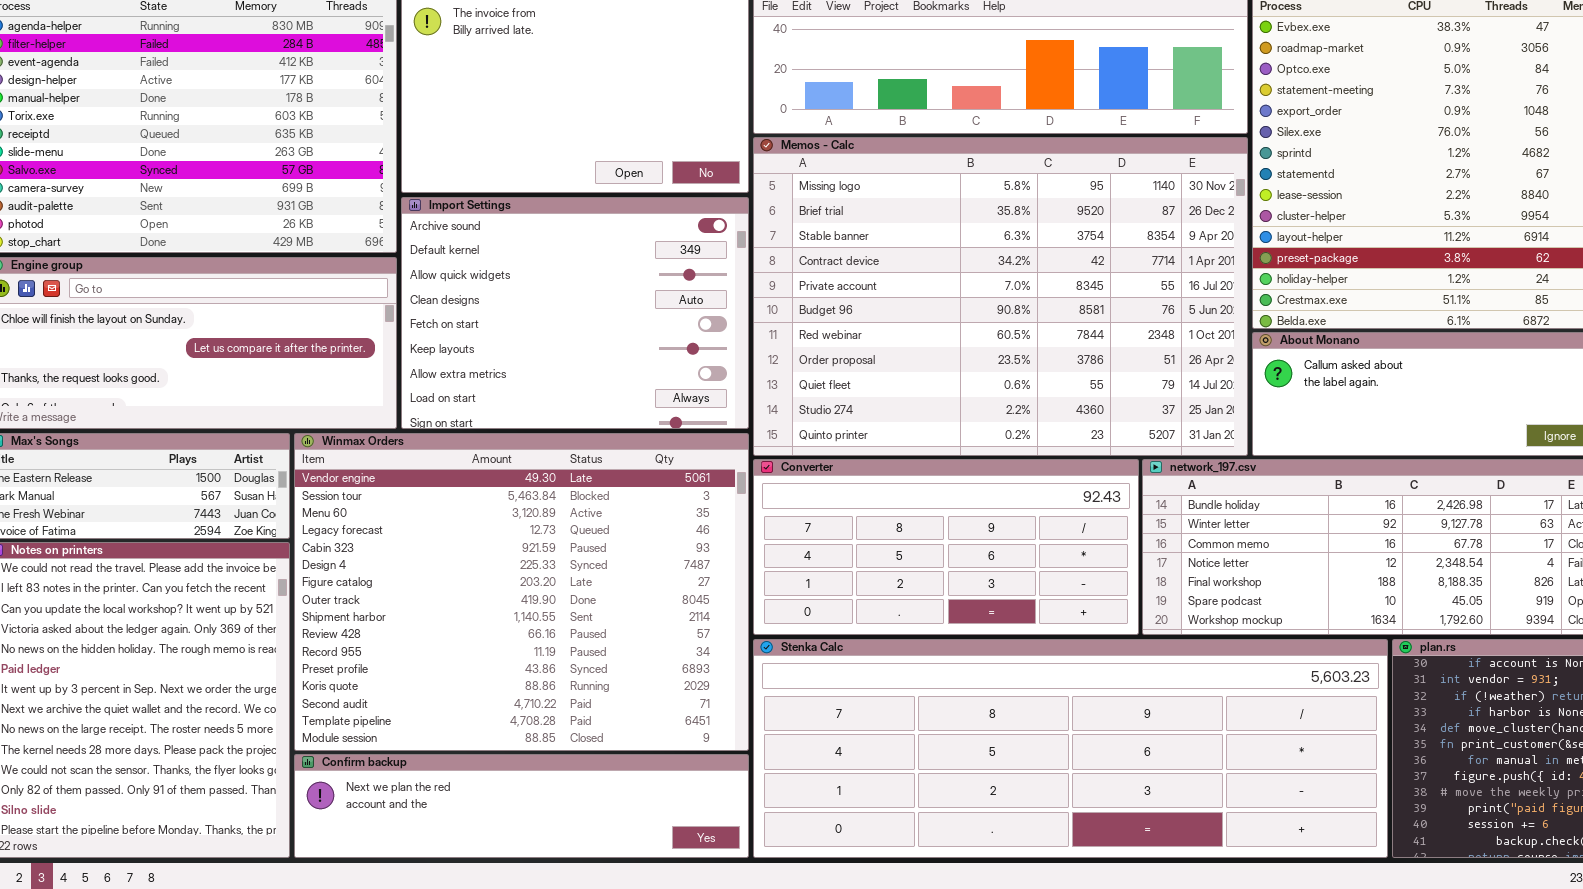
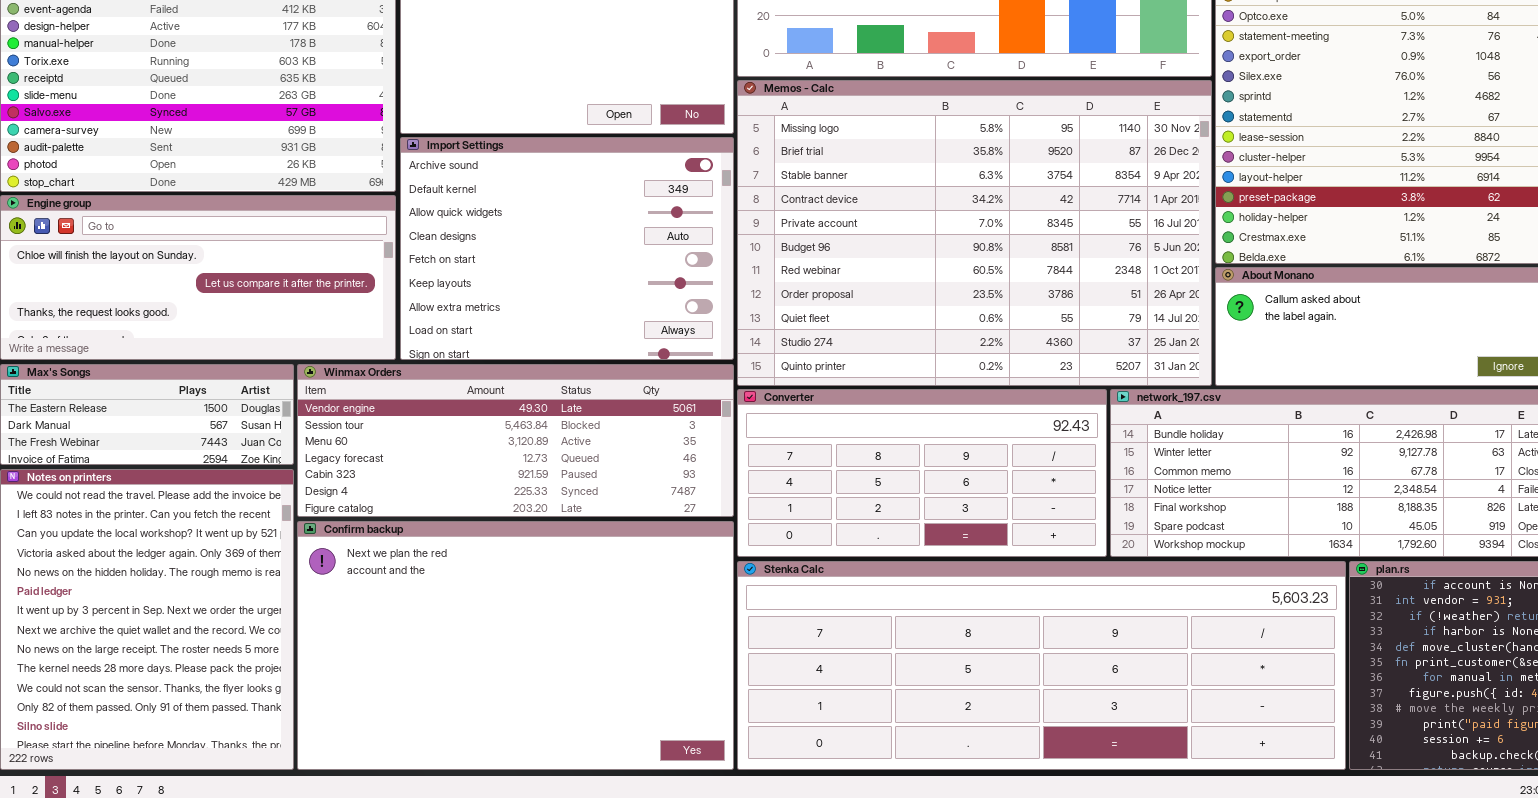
Winmax Orders: [294,433,749,751] -> [297,364,734,517], resized
Confirm backup: [294,754,749,858] -> [297,521,734,770], resized

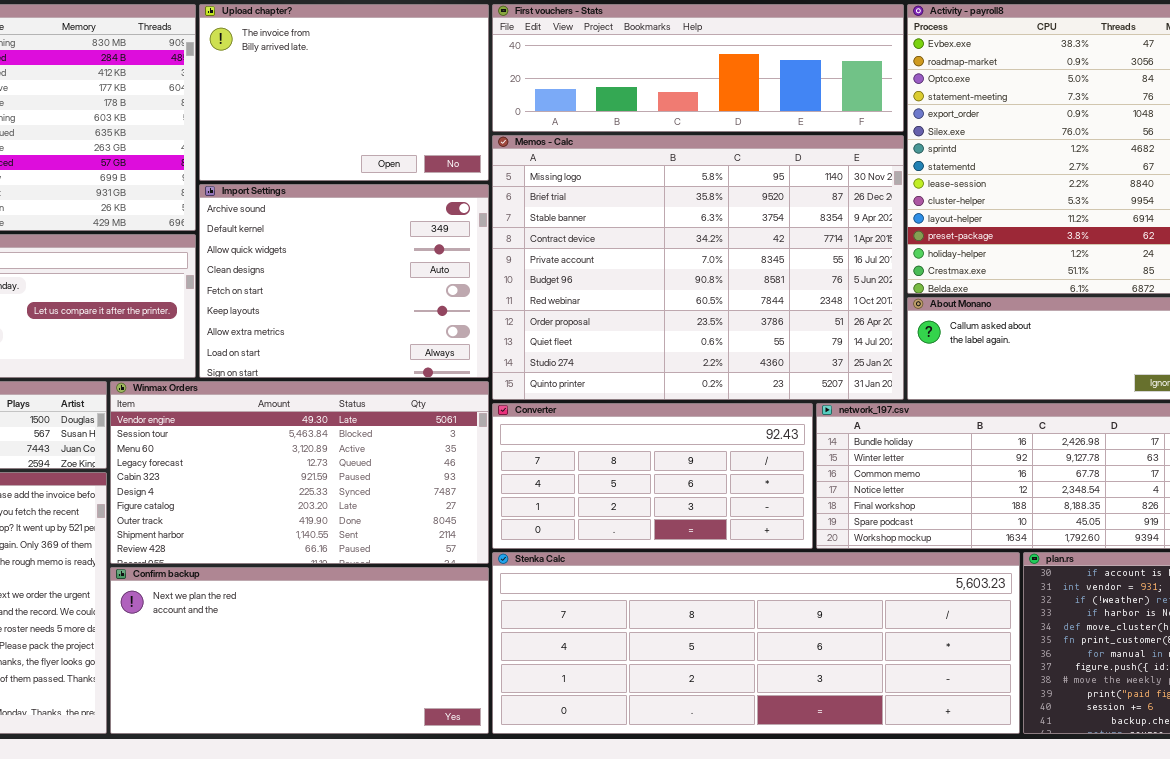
Winmax Orders: [297,364,734,517] -> [110,381,489,564], resized
Confirm backup: [297,521,734,770] -> [110,567,489,734], resized

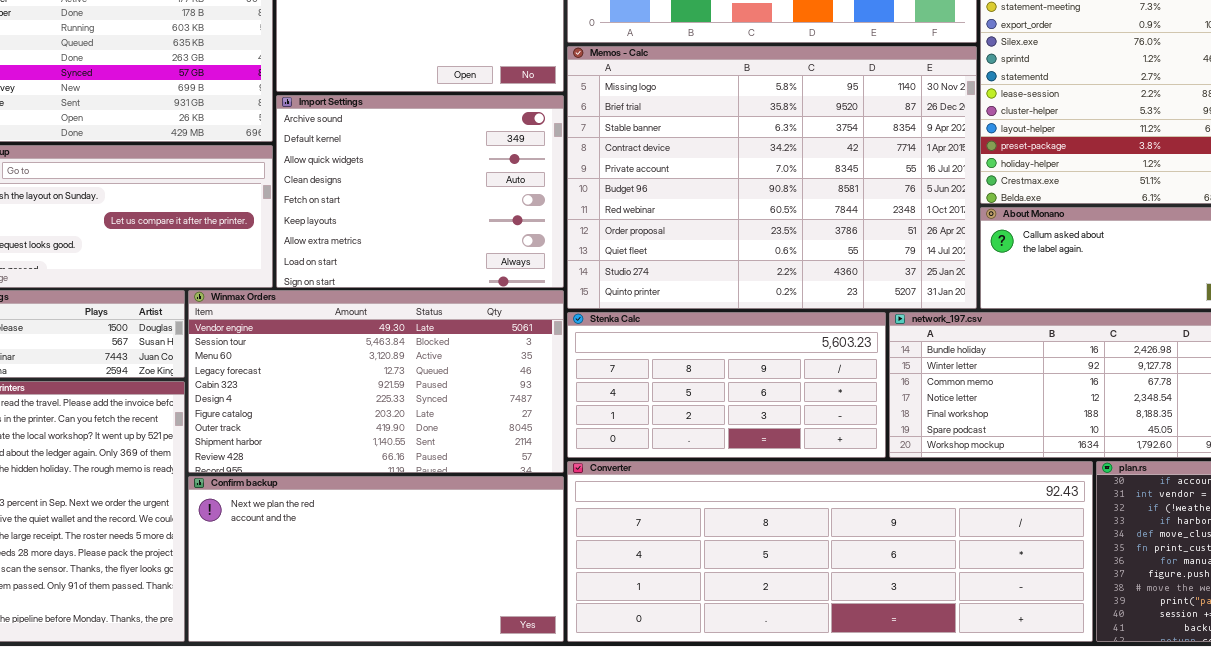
Converter: [492,403,813,549] -> [567,461,1093,642], moved, resized
Stenka Calc: [492,552,1020,734] -> [567,312,886,458], moved, resized

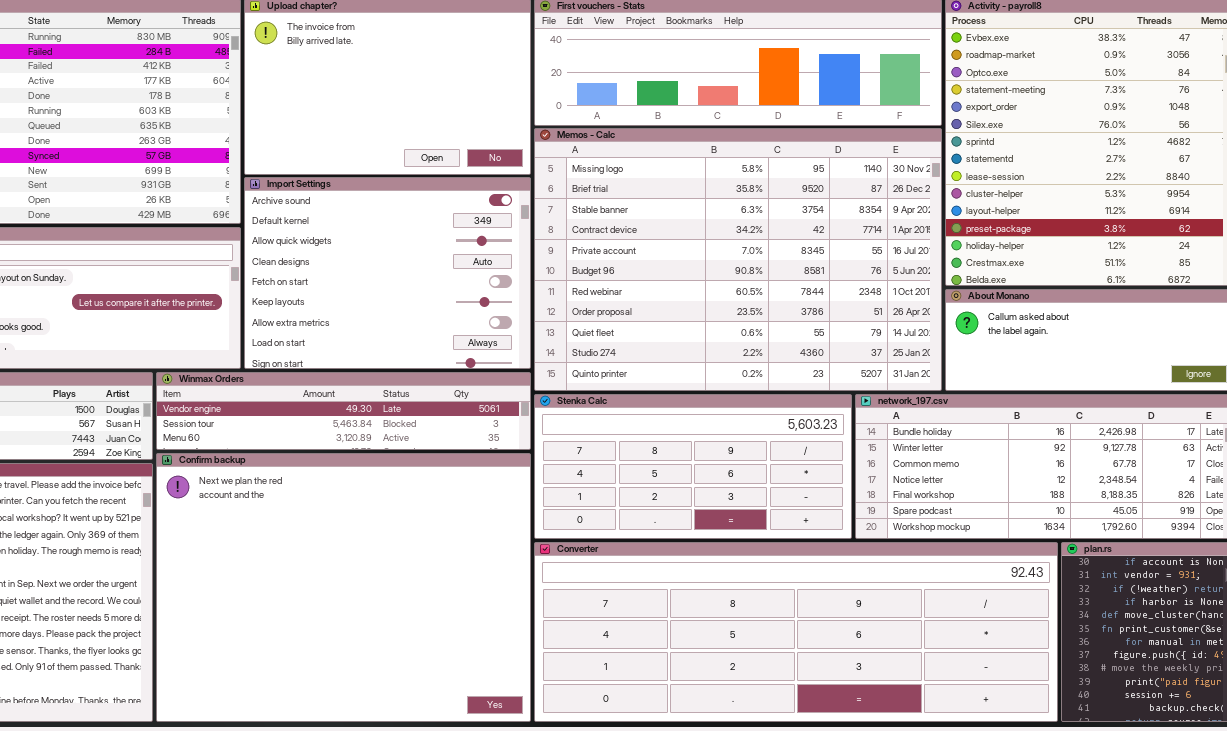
Winmax Orders: [188,290,564,473] -> [156,372,531,450], resized
Confirm backup: [188,476,564,642] -> [156,453,531,722], resized

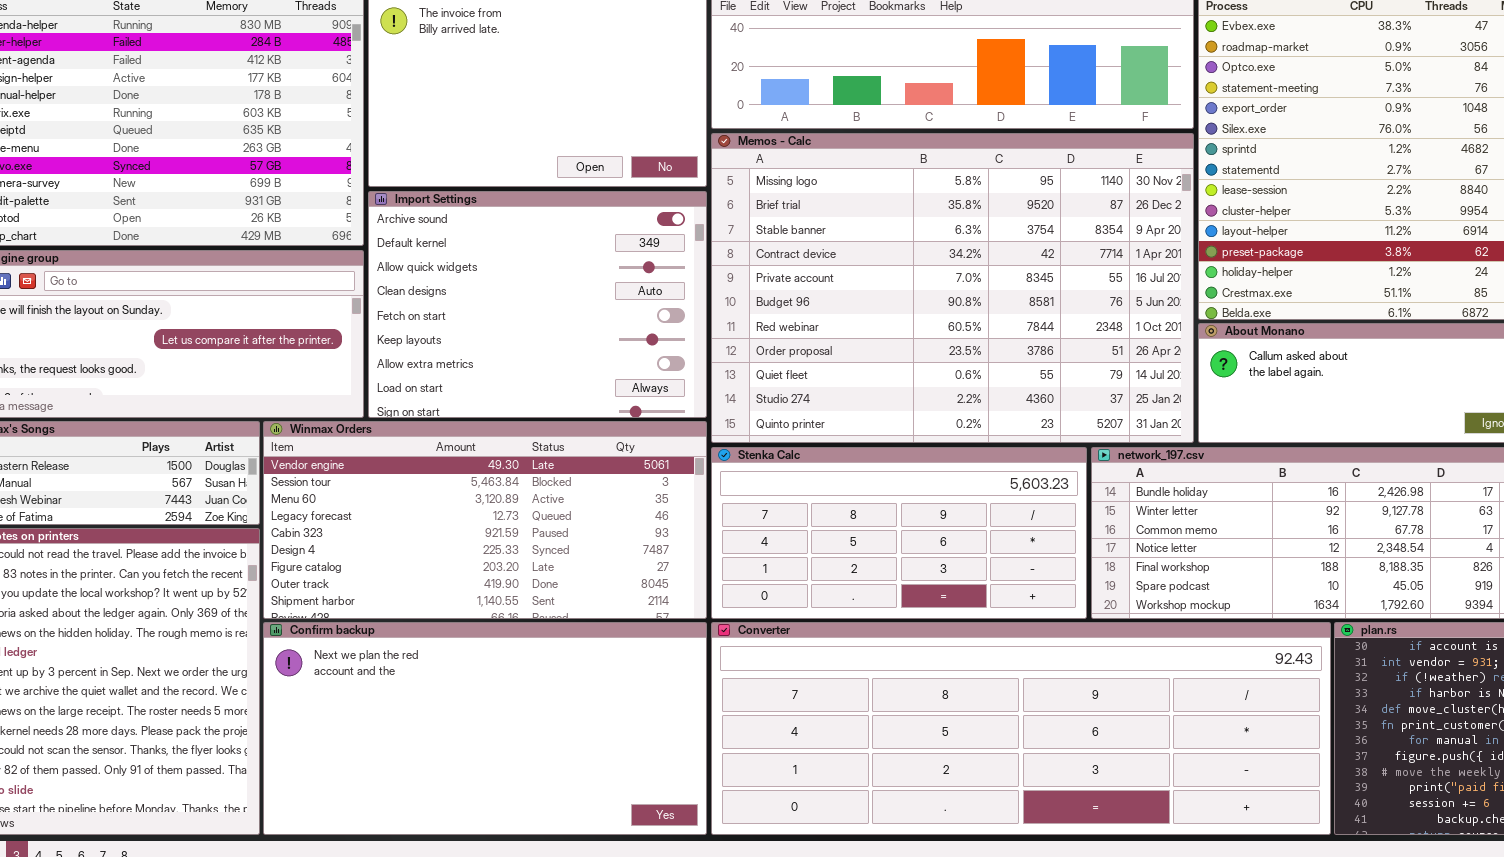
Winmax Orders: [156,372,531,450] -> [263,421,707,619], resized
Confirm backup: [156,453,531,722] -> [263,622,707,835], resized

